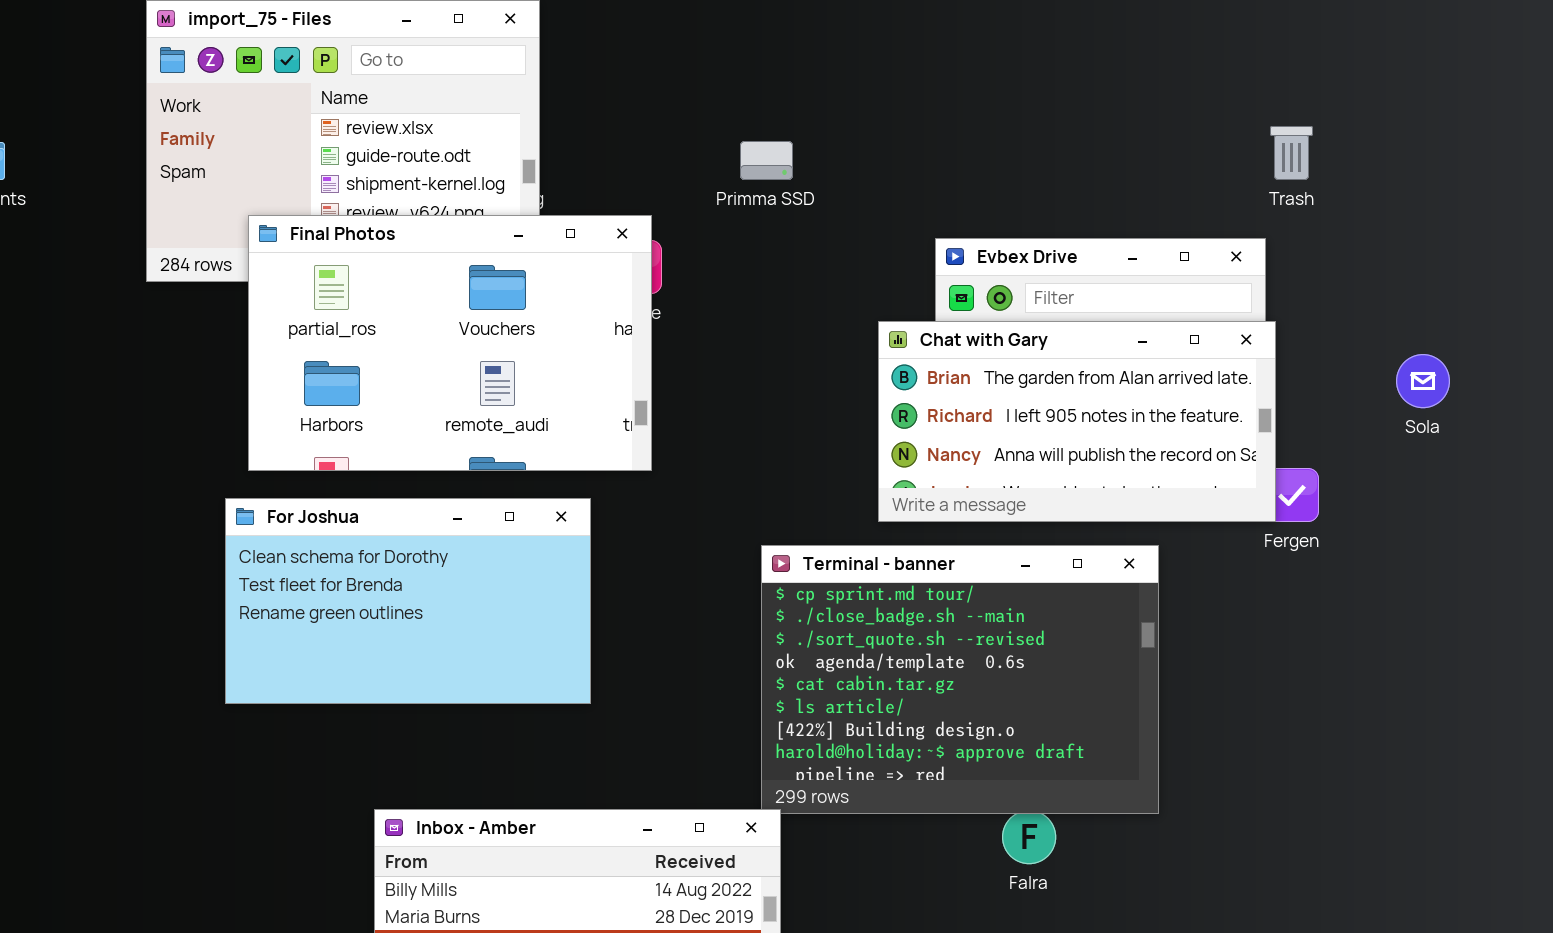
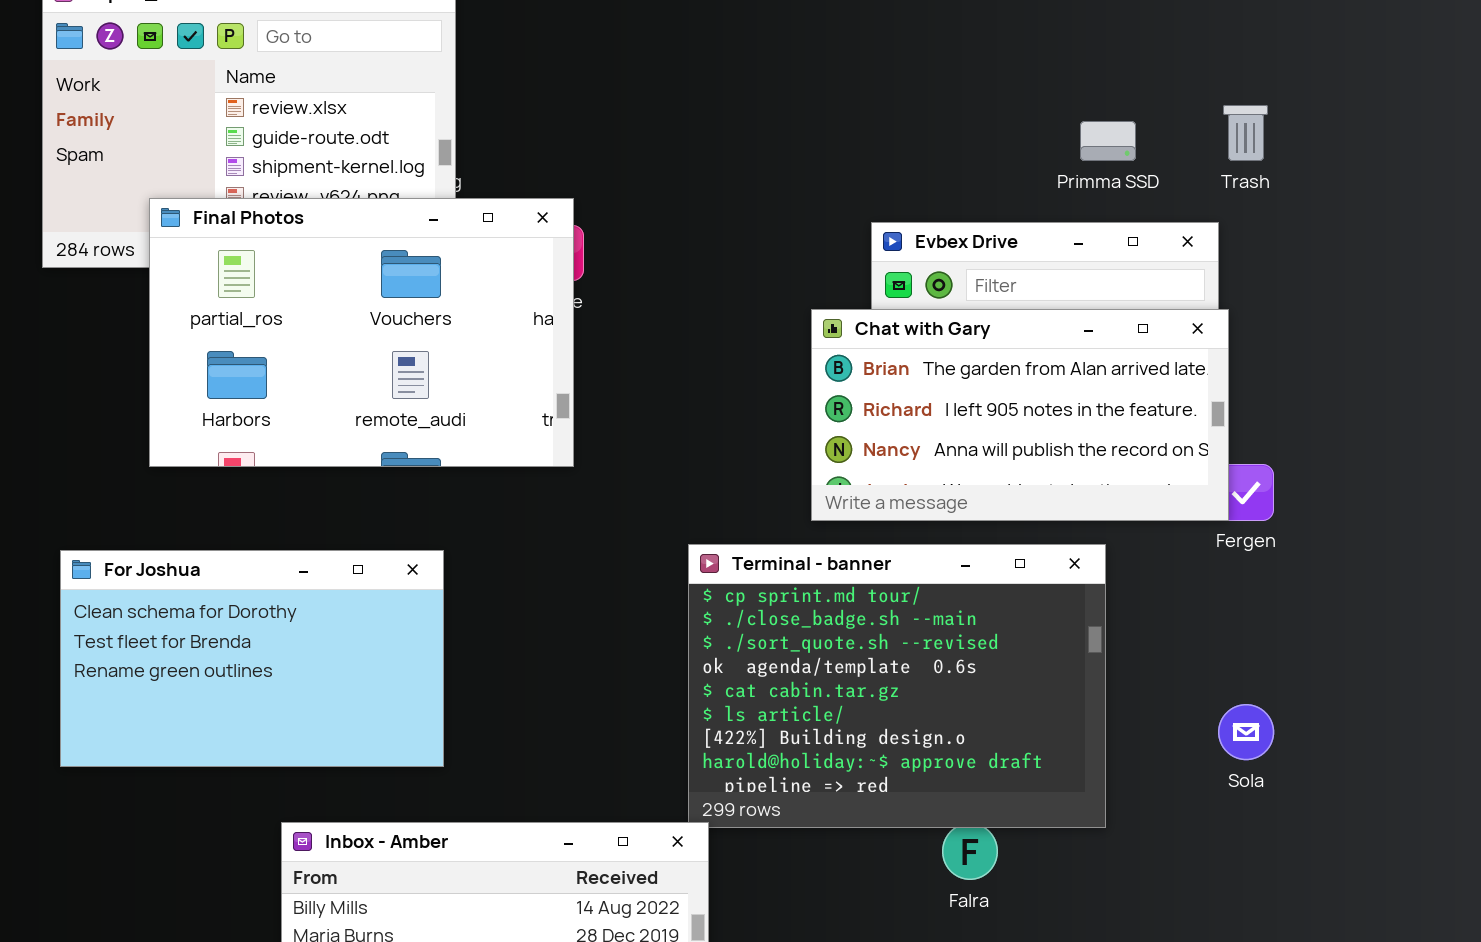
Primma SSD: [740,141,793,180] -> [1080,121,1136,161], moved
Sola: [1396,354,1450,408] -> [1218,704,1274,760], moved
For Joshua: [225,498,591,704] -> [60,550,444,767], moved

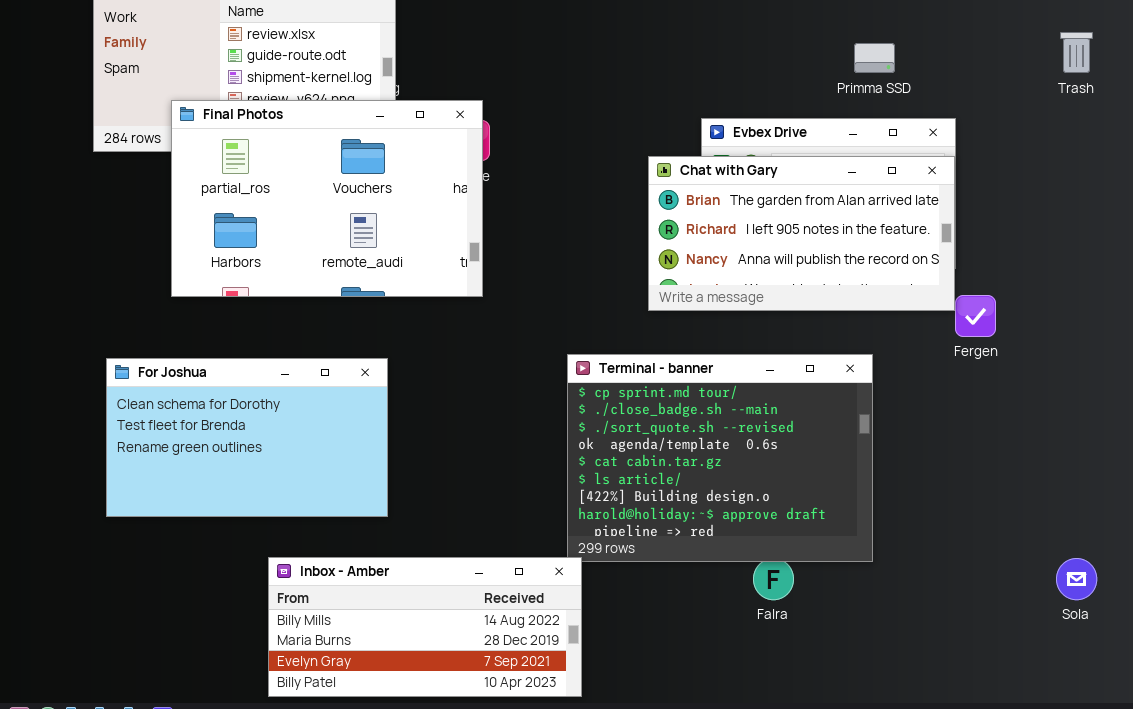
Trash: [1223,105,1268,161] -> [1060,32,1093,73], moved
Chat with Gary: [811,309,1229,521] -> [648,156,955,311], moved
Sola: [1218,704,1274,760] -> [1056,558,1097,600], moved

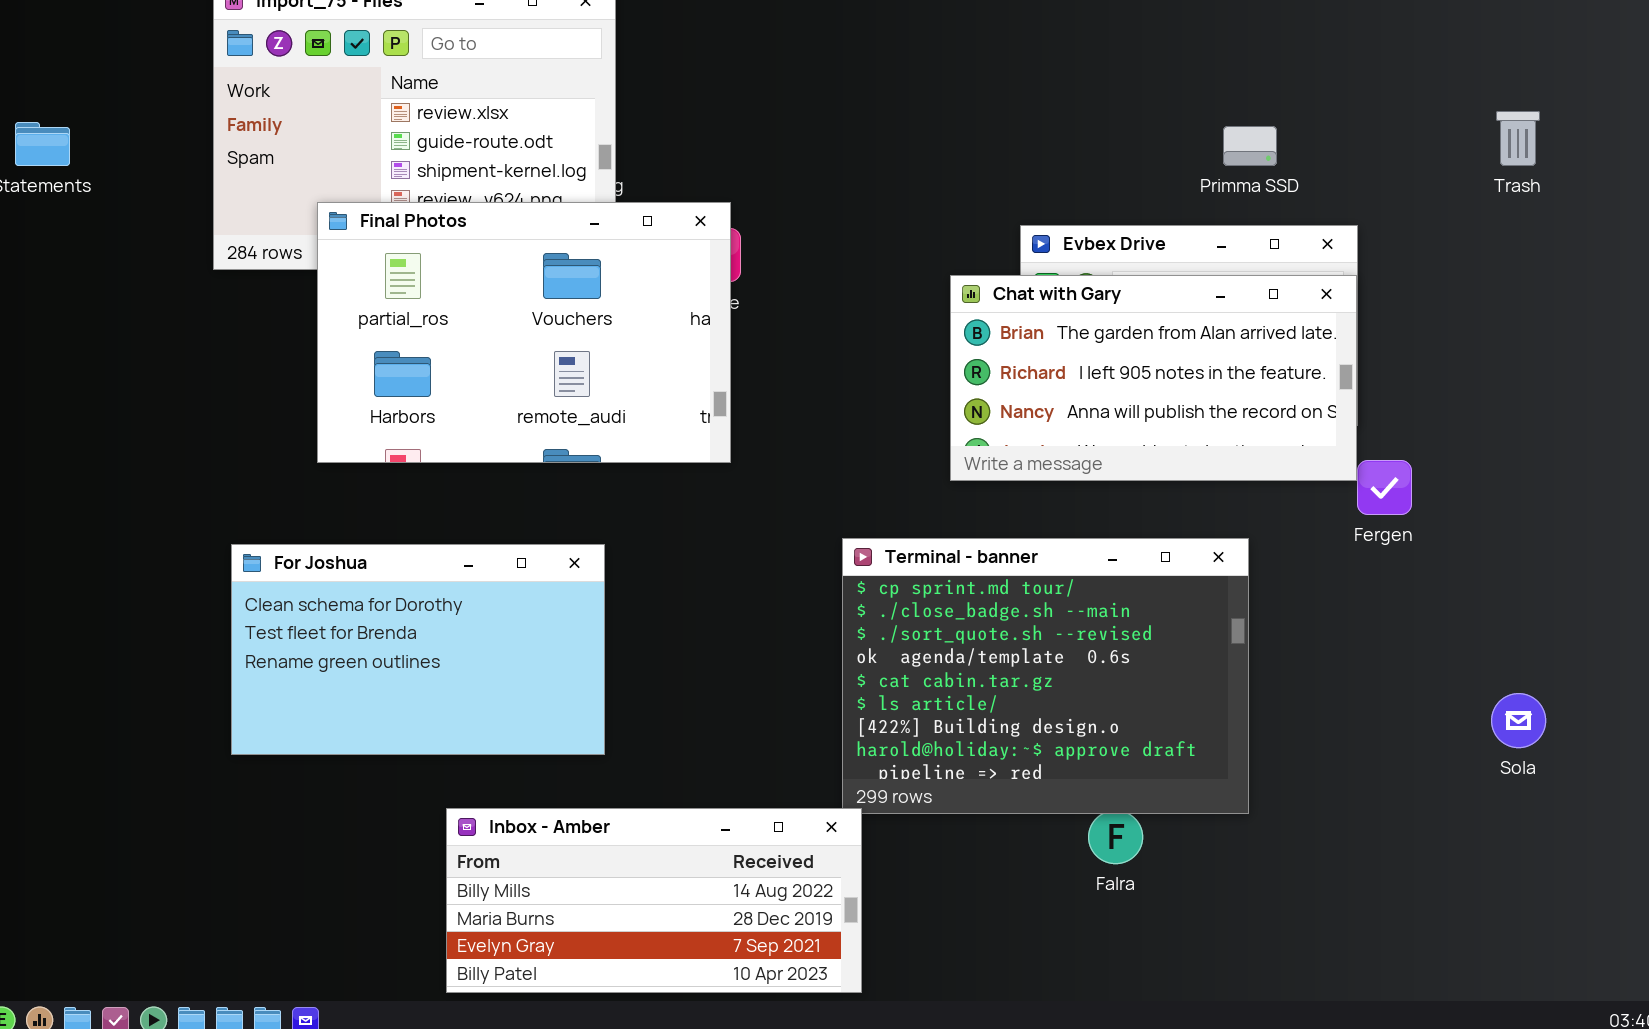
Sola: [1056,558,1097,600] -> [1491,693,1546,748], moved

